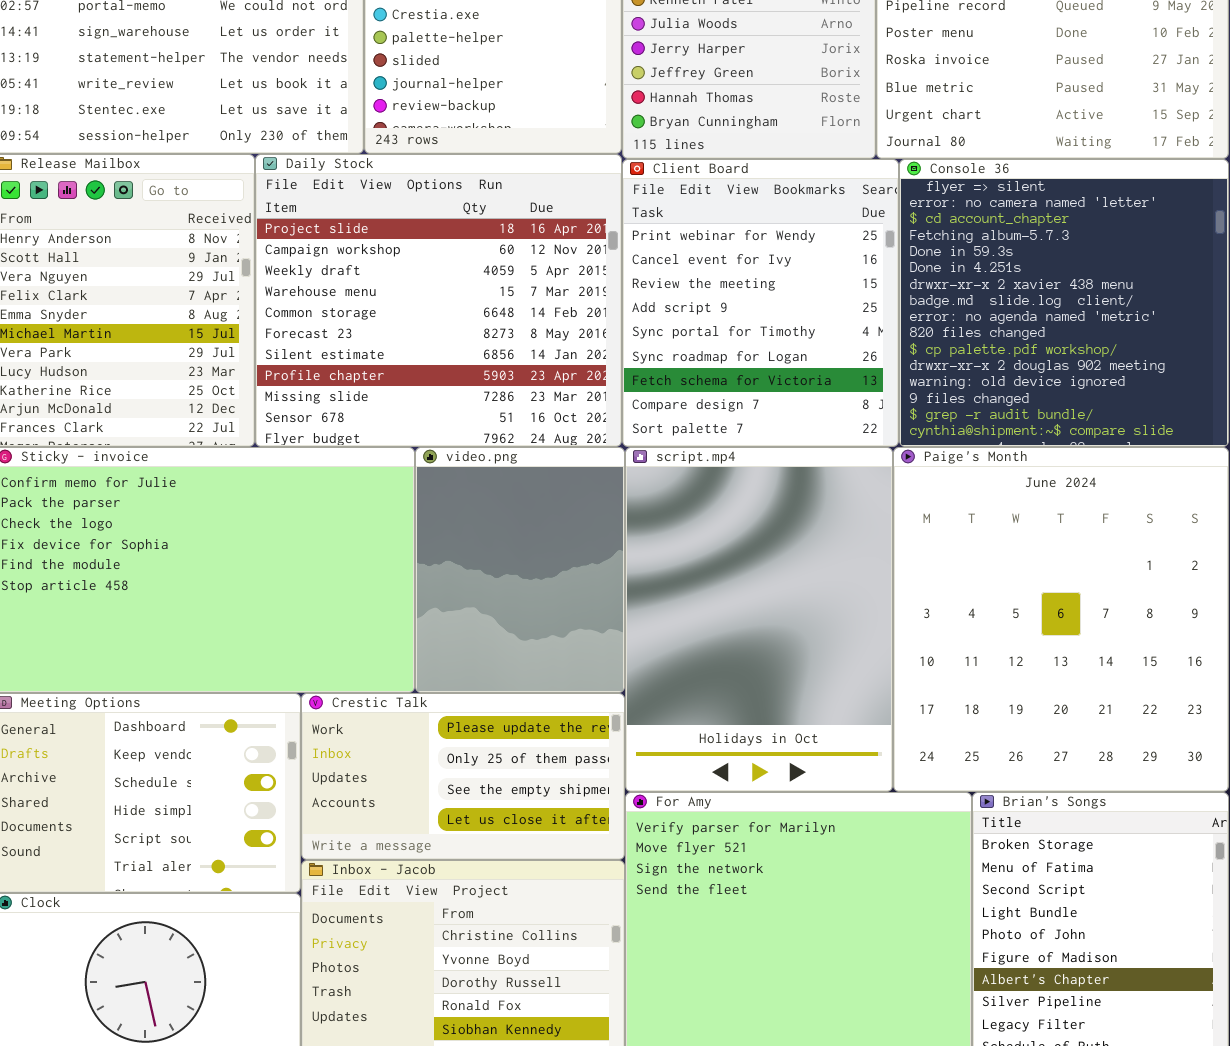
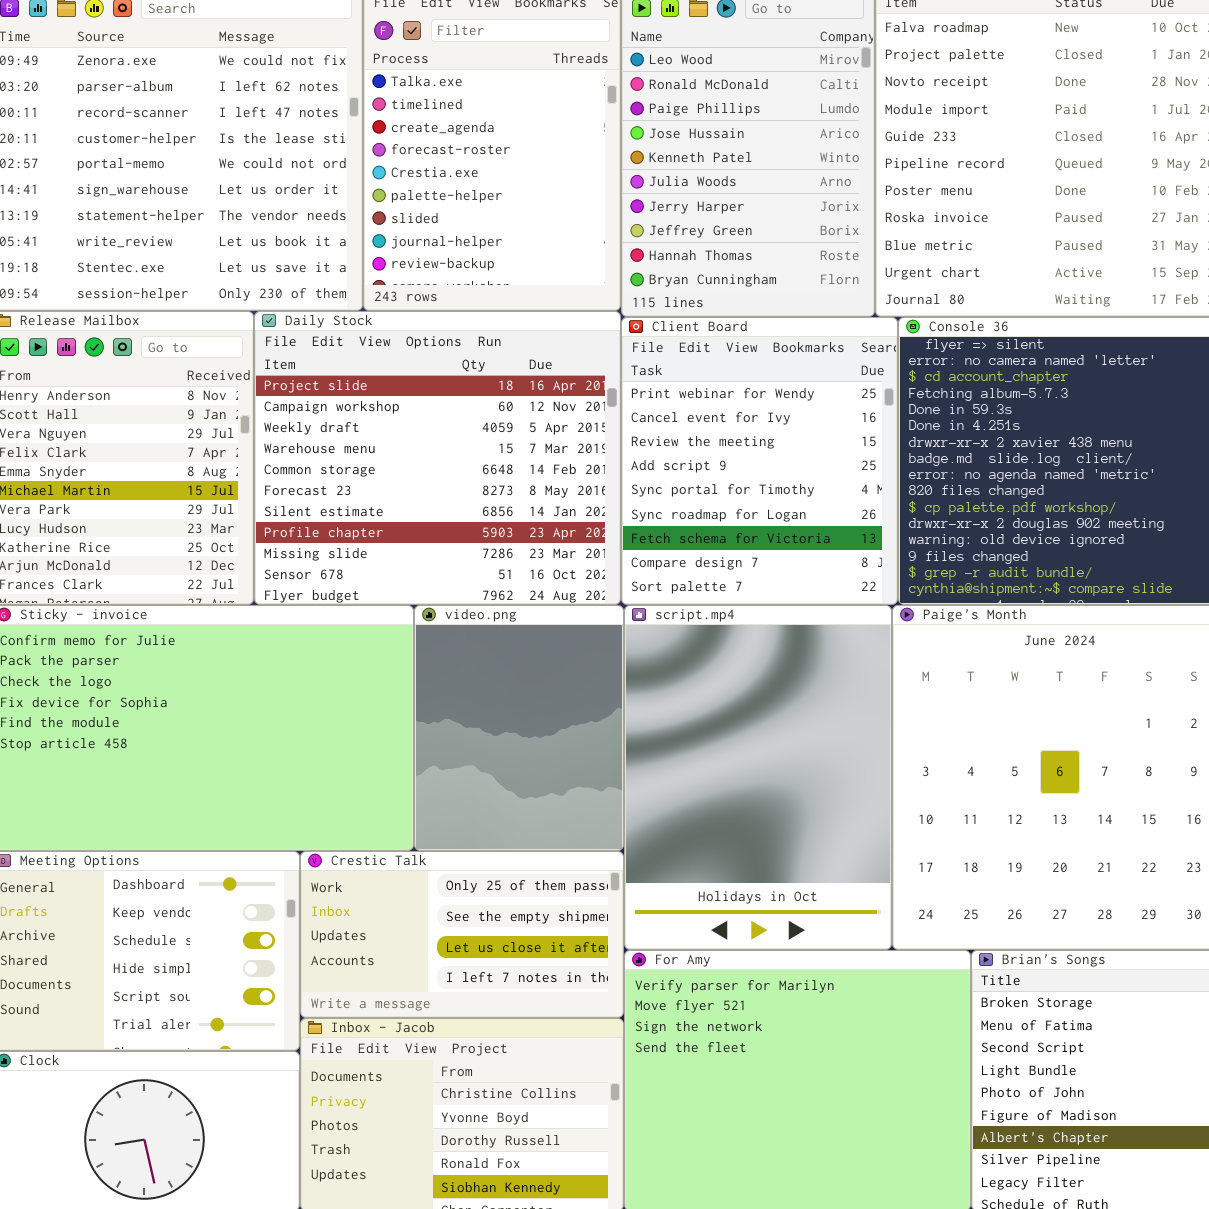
Crestic Talk: [301,693,625,860] -> [300,851,624,1018], scrolled down 1 row

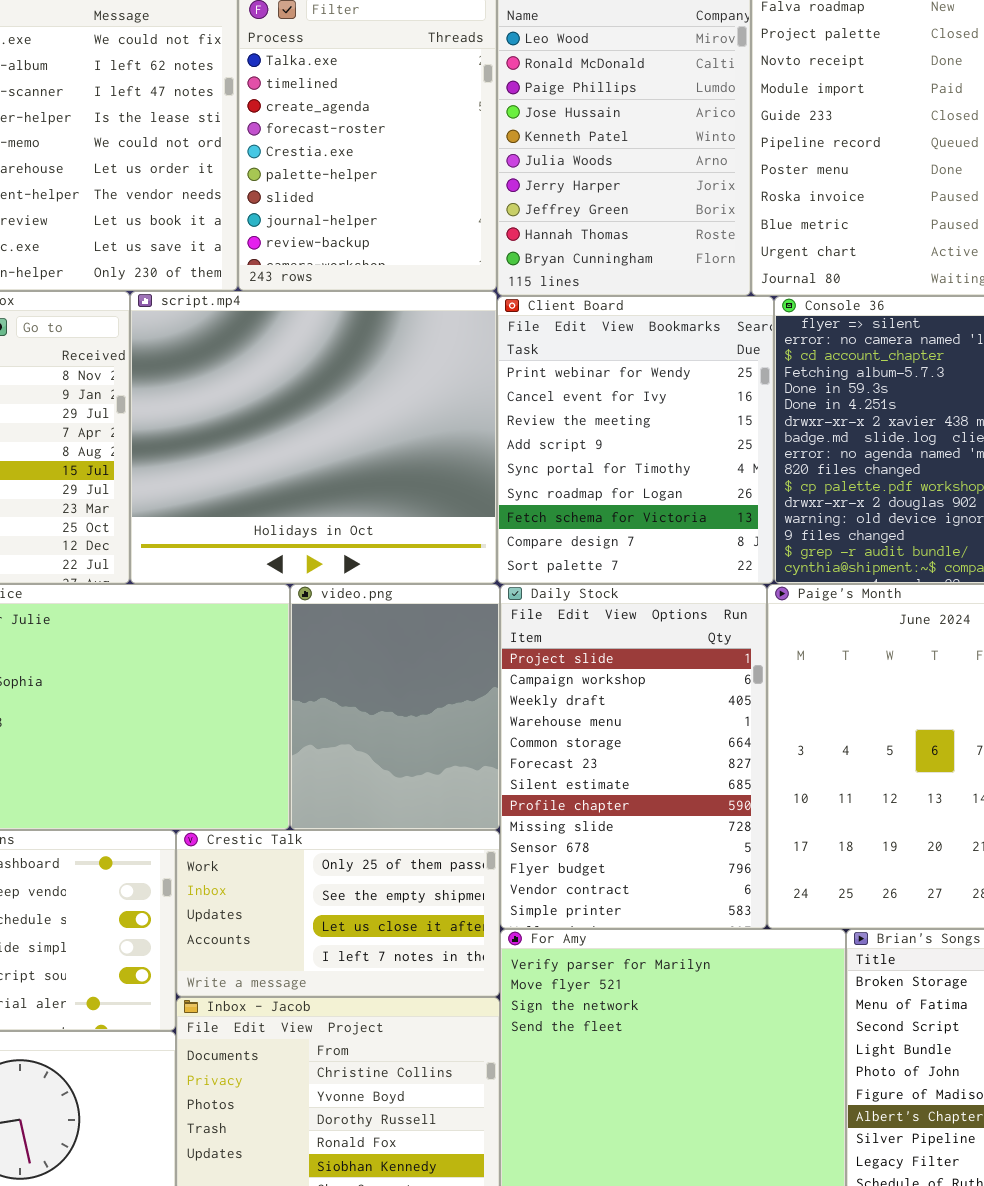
Daily Stock: [254,311,621,605] -> [500,584,767,929], moved, resized
script.mp4: [624,605,892,950] -> [130,291,497,584], moved, resized

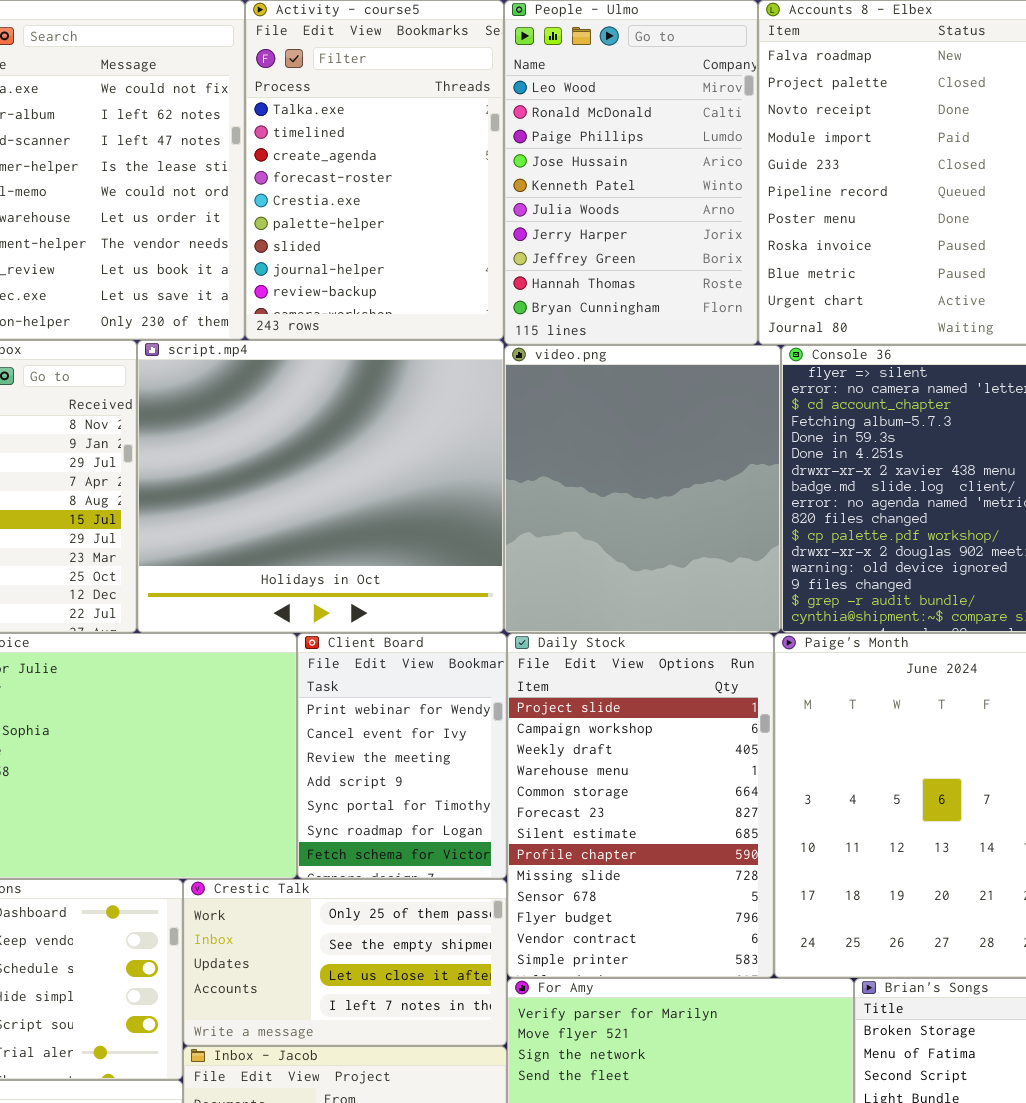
Client Board: [497,296,774,584] -> [297,633,507,879], moved, resized
video.png: [290,584,500,830] -> [504,345,781,633], moved, resized

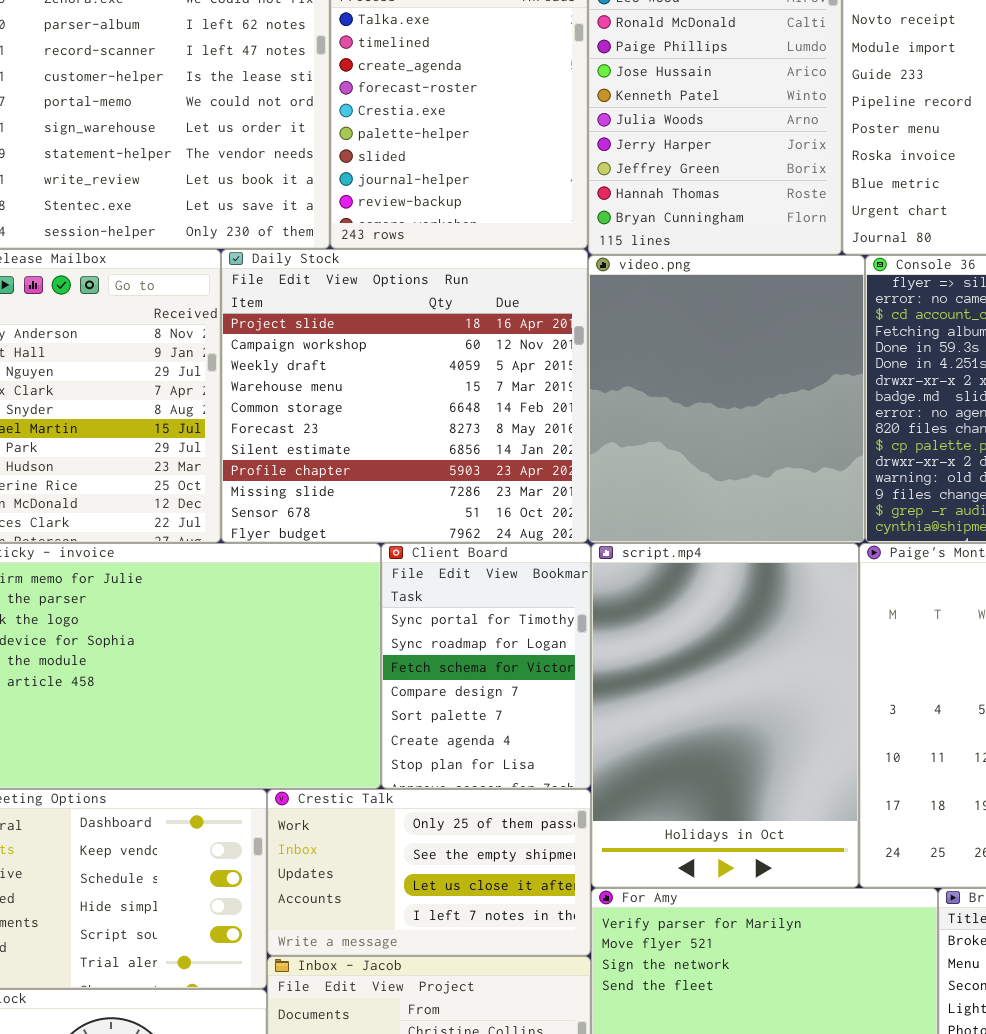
script.mp4: [137,340,504,633] -> [591,543,859,888], moved, resized
Client Board: [297,633,507,879] -> [381,543,591,789], scrolled down 4 rows
Daily Stock: [507,633,774,978] -> [221,249,588,543], moved, resized

